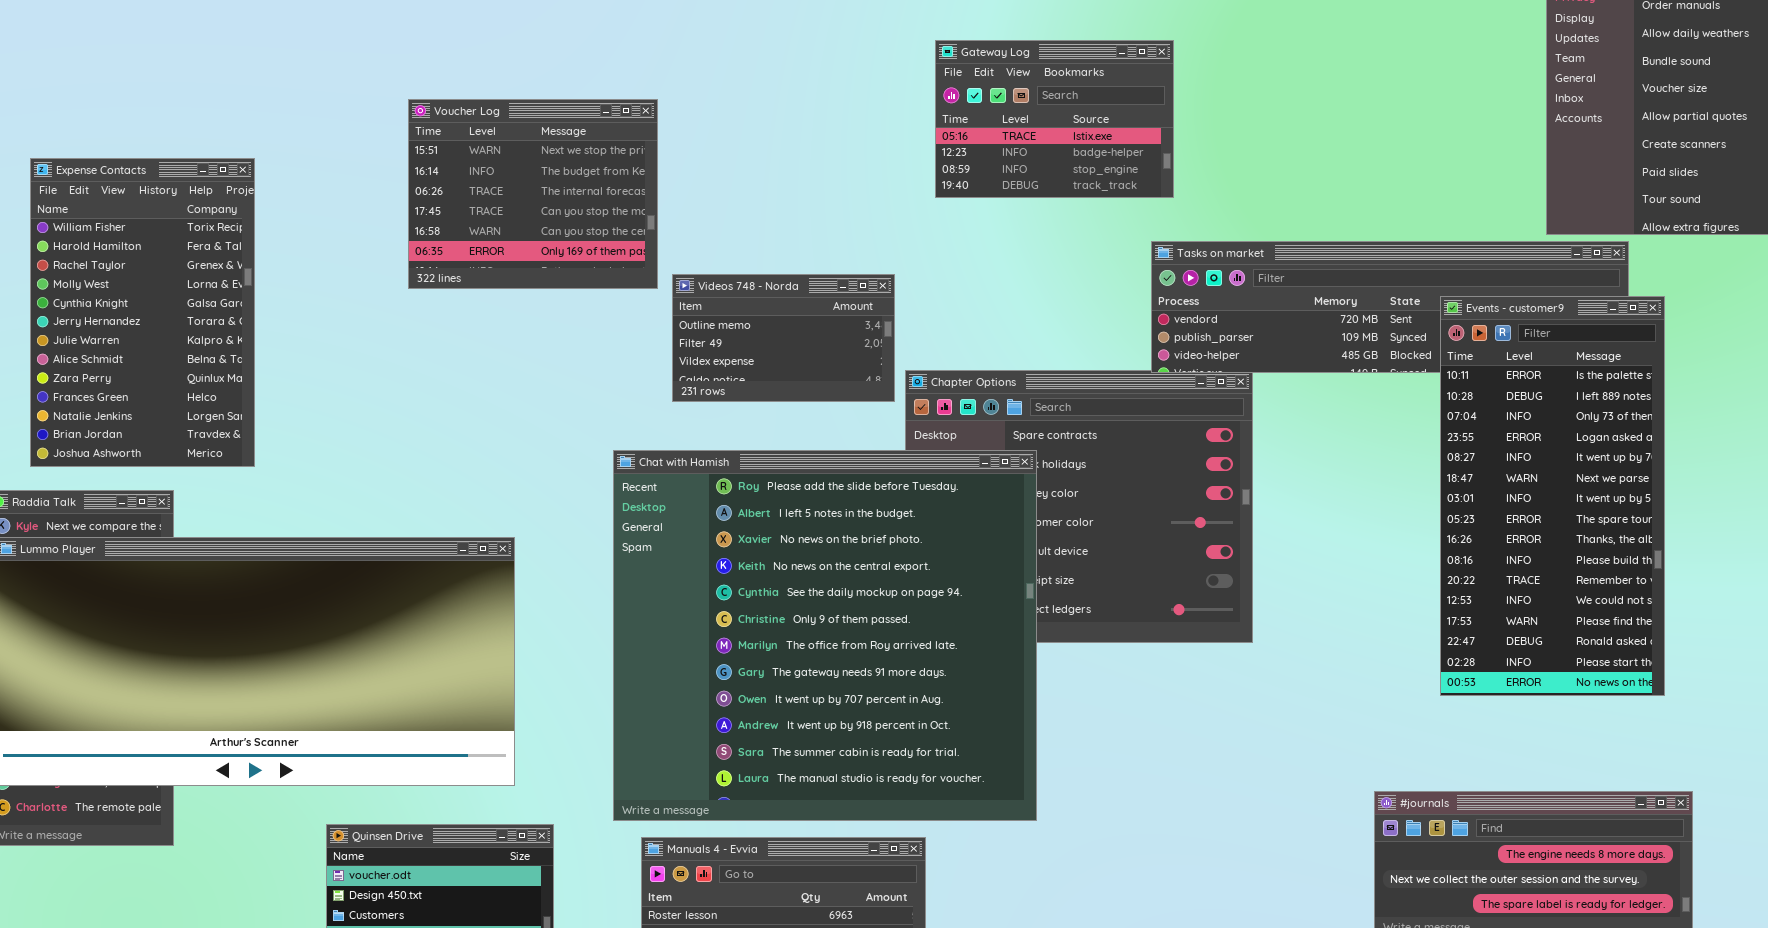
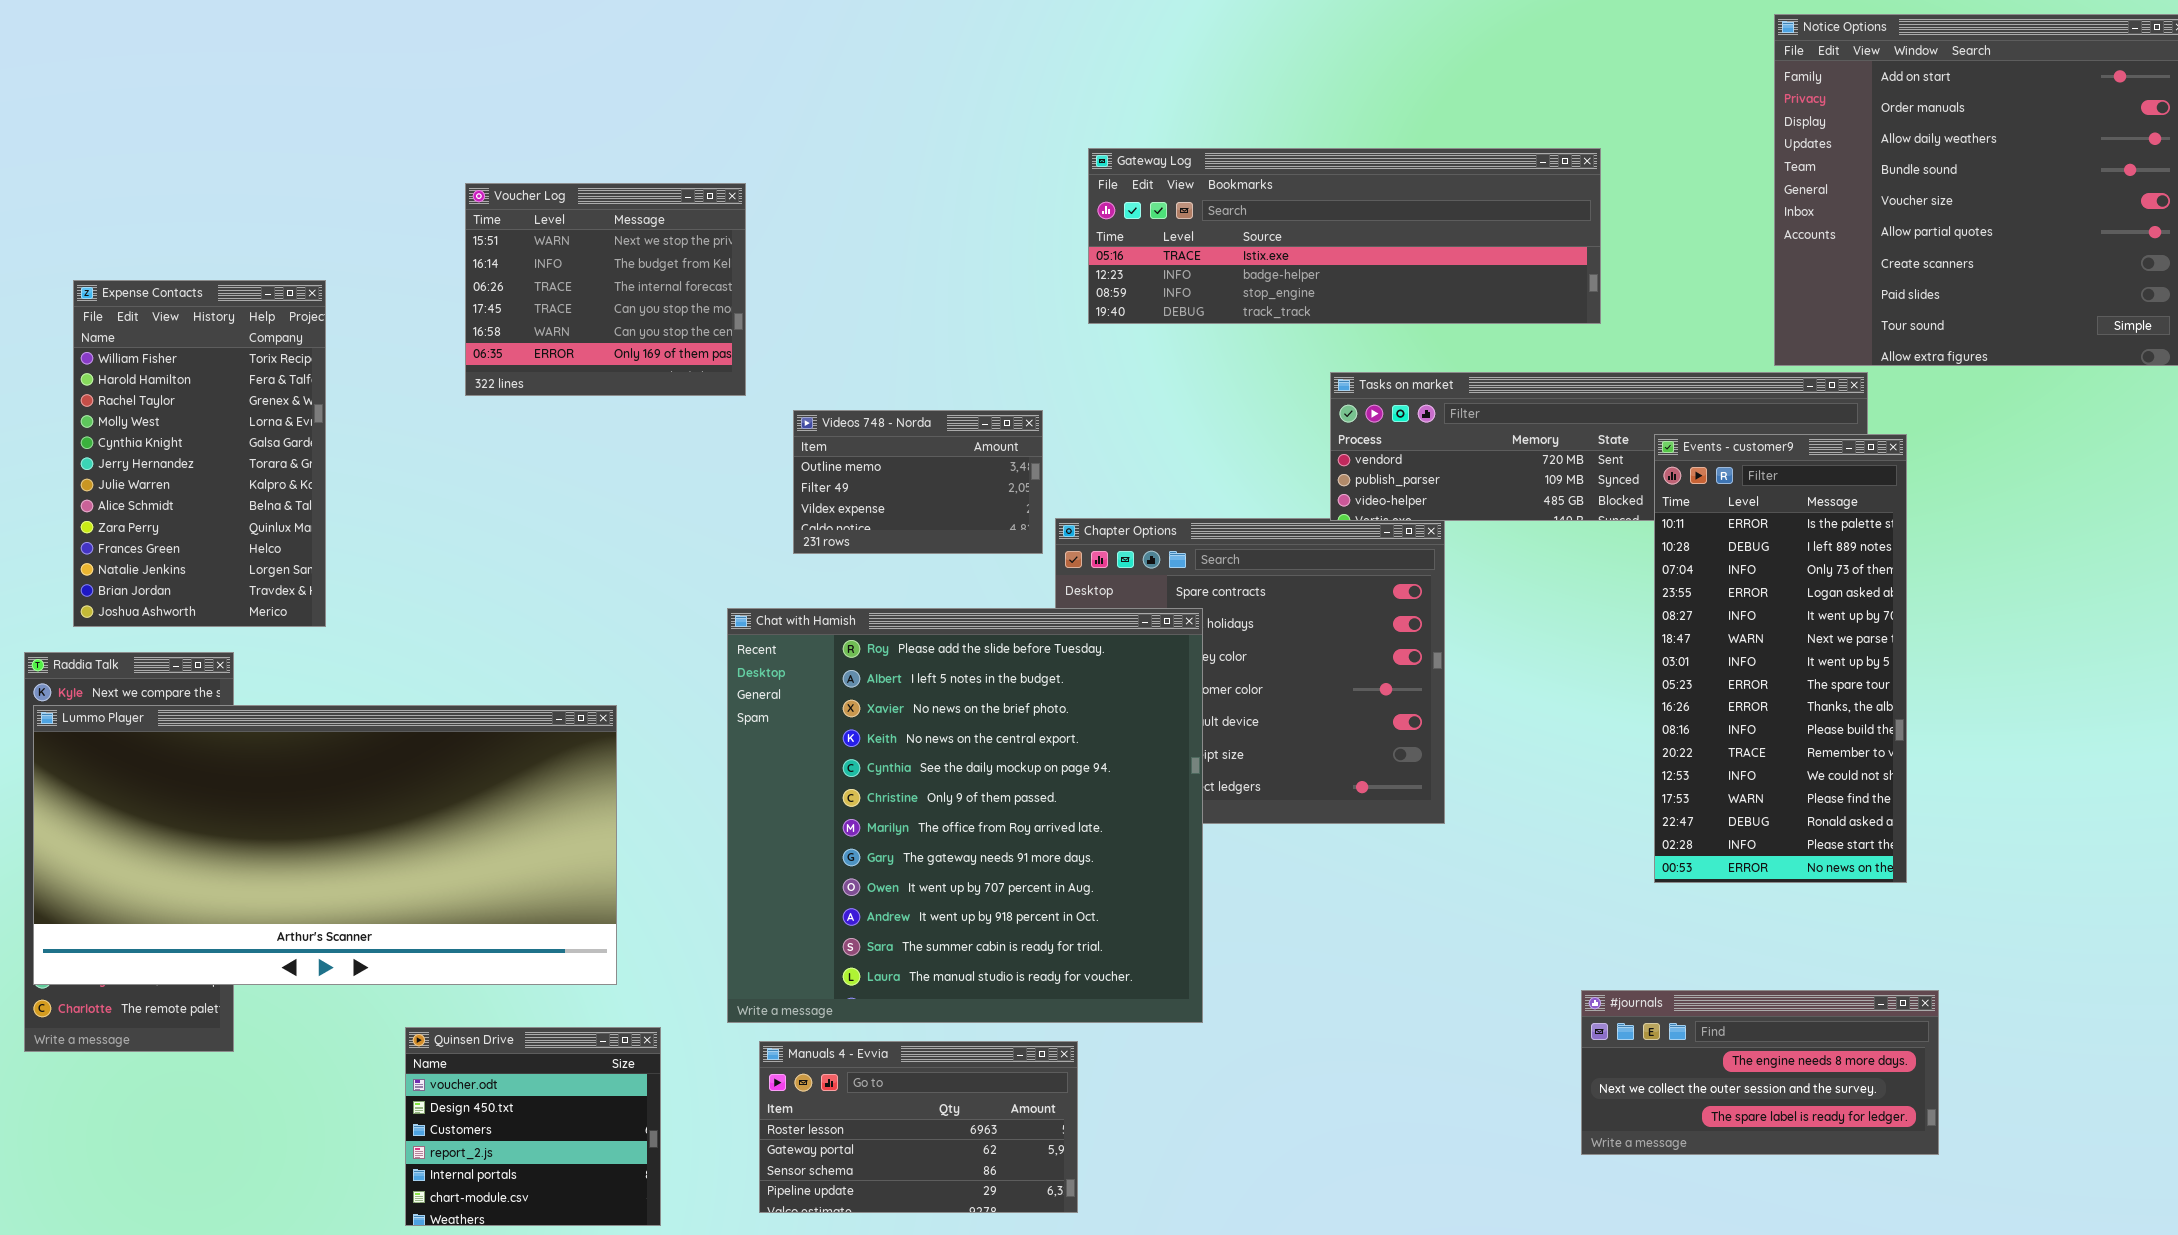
Gateway Log: [935,40,1174,198] -> [1088,148,1601,324], resized
Voucher Log: [408,99,658,289] -> [465,183,746,396], moved

